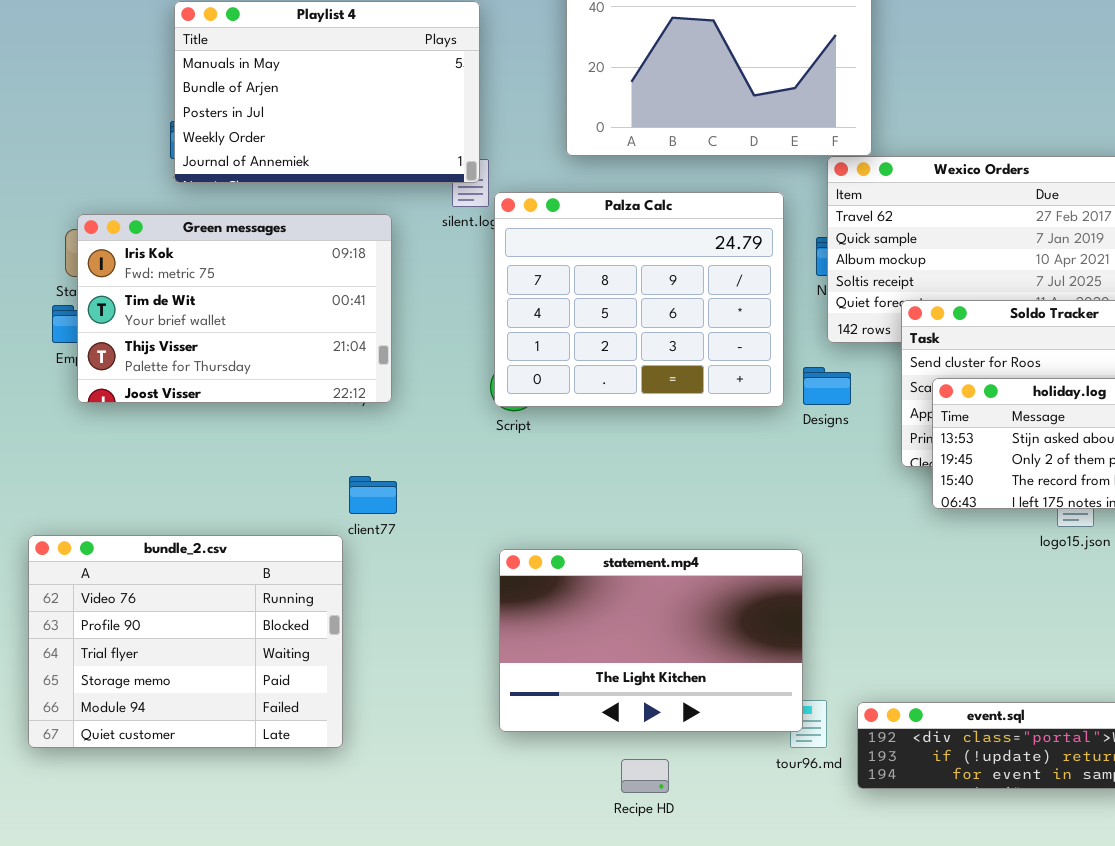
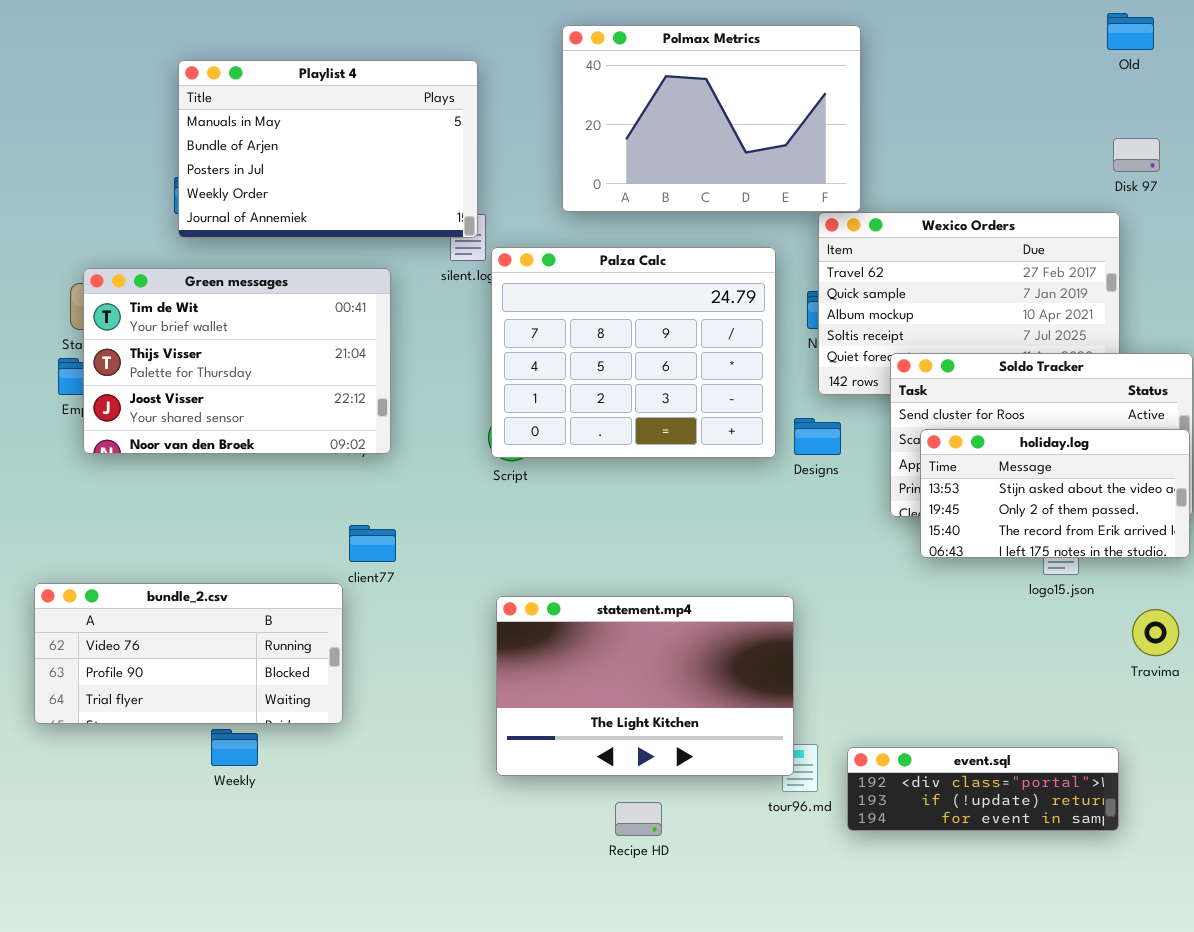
Green messages: [77,214,392,403] -> [83,268,391,454], scrolled down 1 row
bundle_2.csv: [28,535,343,748] -> [34,583,343,724], resized

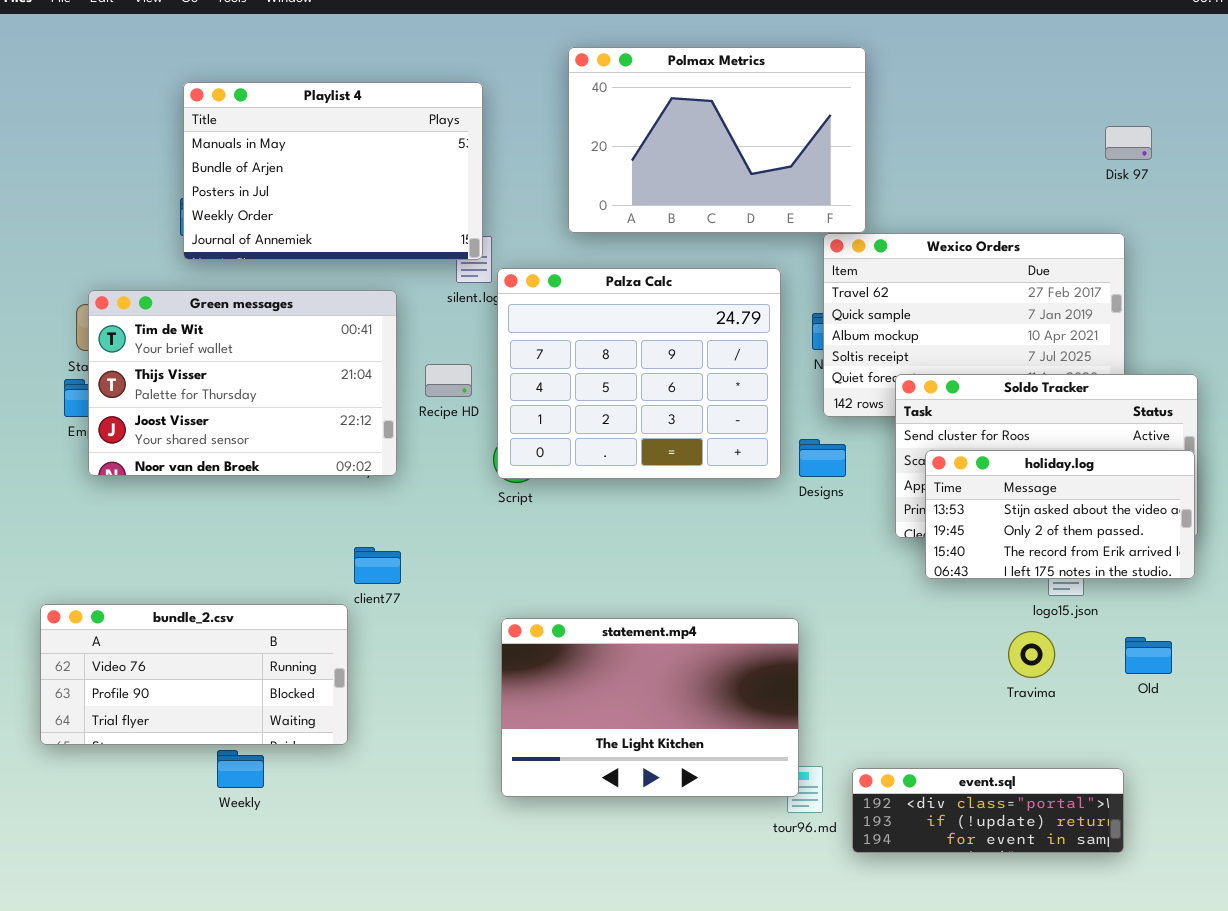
Old: [1107,13,1154,50] -> [1125,637,1172,674], moved
Disk 97: [1113,138,1160,172] -> [1105,126,1152,160], moved
Travima: [1132,609,1179,656] -> [1008,631,1055,678], moved
Recipe HD: [615,802,662,836] -> [425,364,472,397], moved

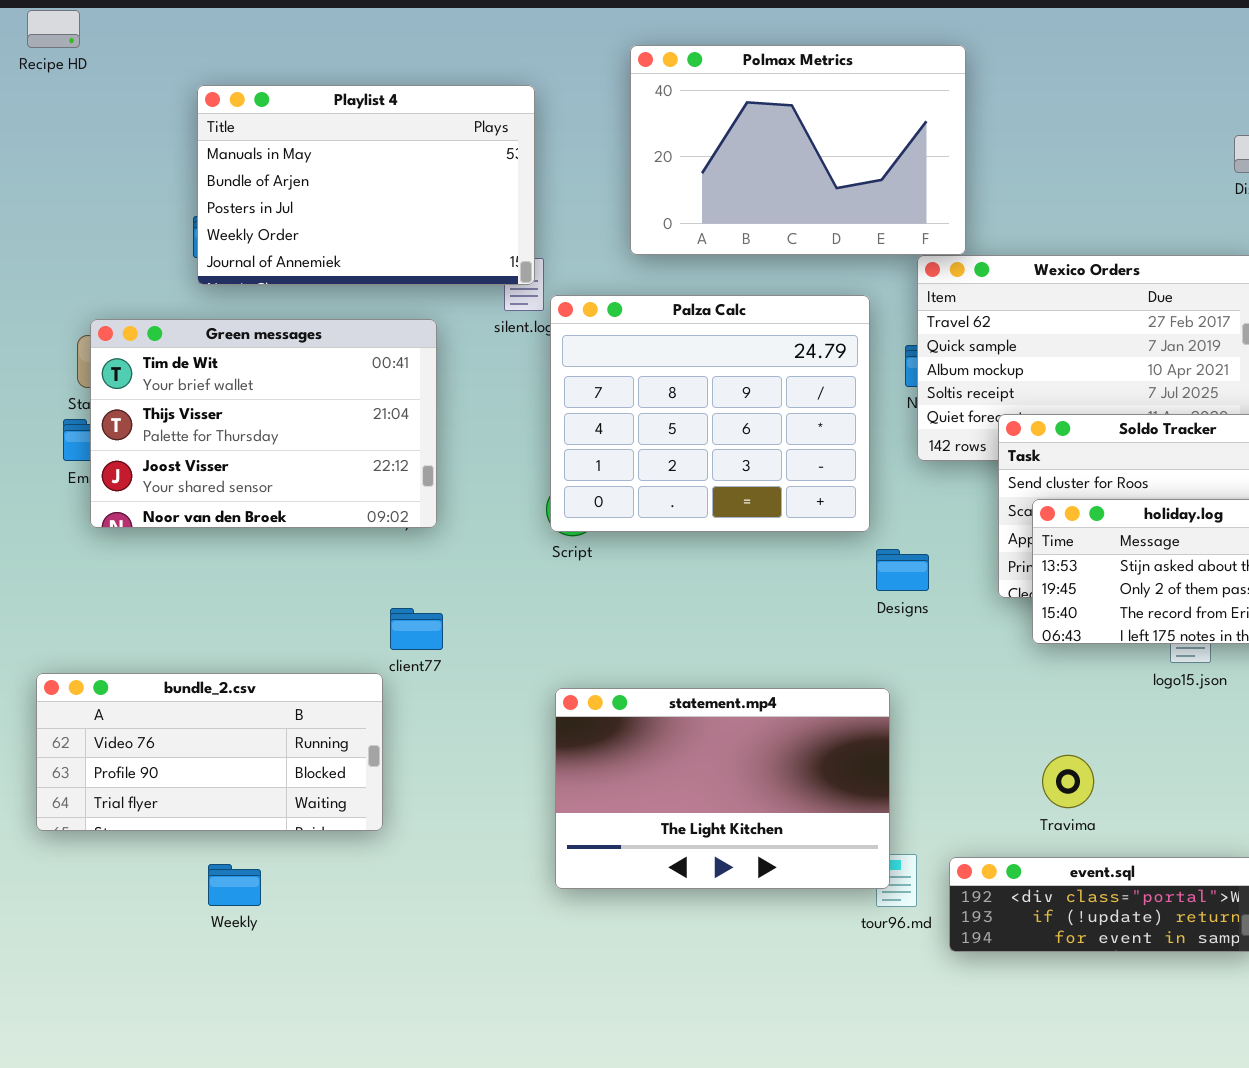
Recipe HD: [425,364,472,397] -> [27,10,80,48], moved
Designs: [799,439,846,477] -> [876,549,929,591], moved
Travima: [1008,631,1055,678] -> [1042,755,1094,808], moved
Weekly: [217,750,264,788] -> [208,864,261,906], moved

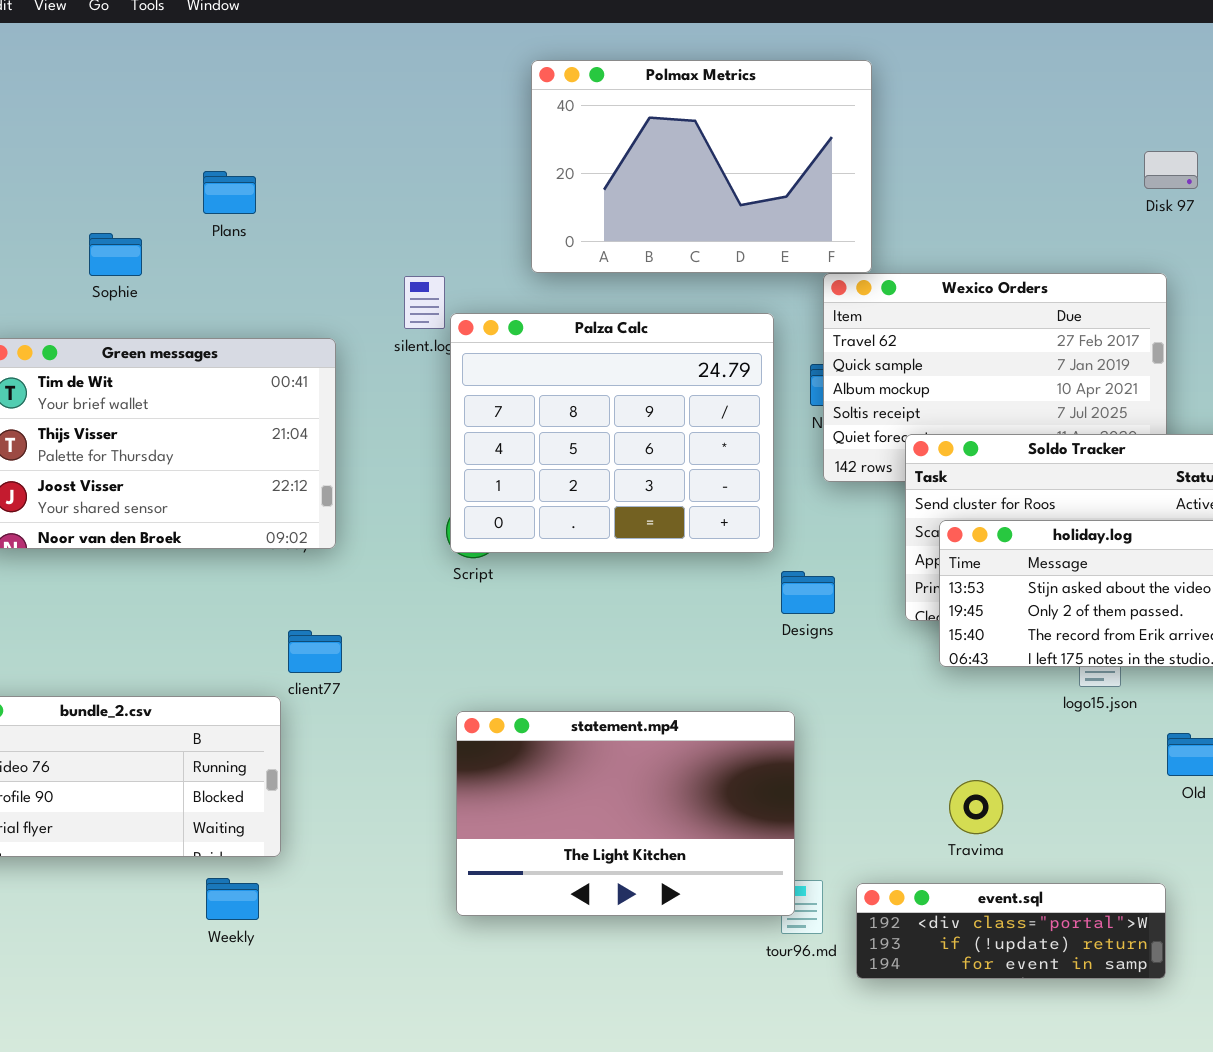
Playlist 4: [197,85,535,285] -> none, closed
Weekly: [208,864,261,906] -> [206,878,259,920], moved

